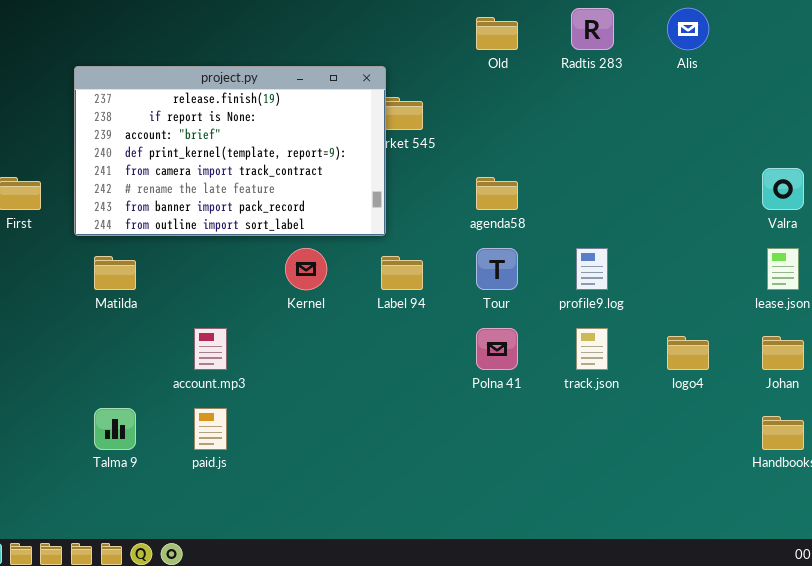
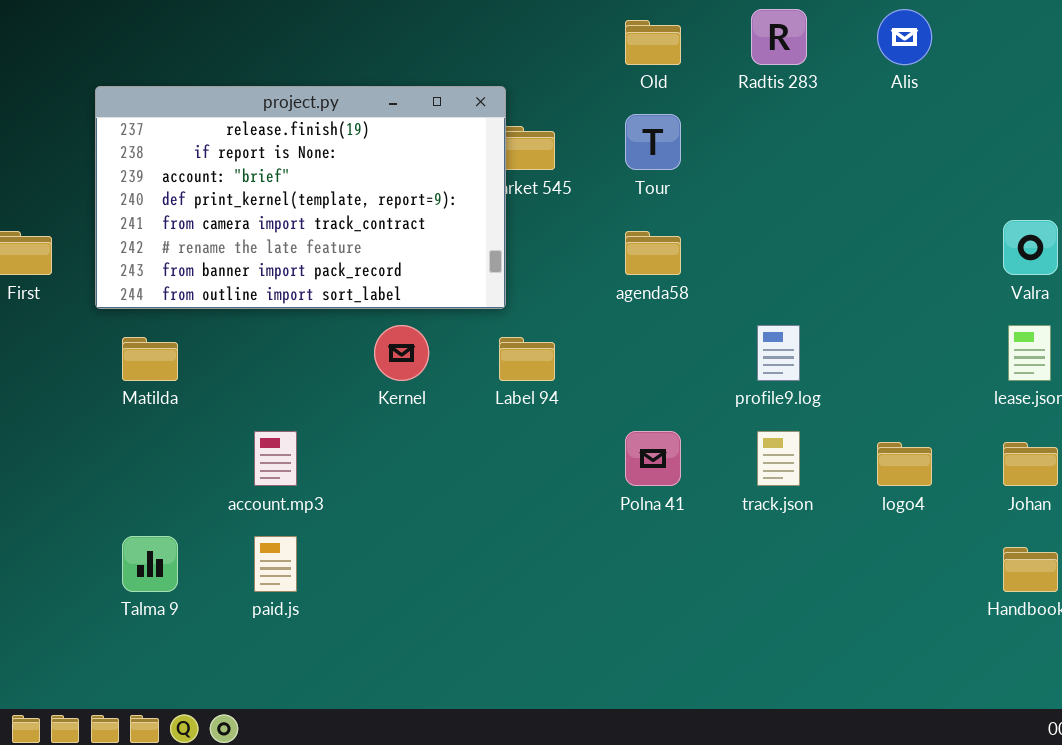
Tour: [476,248,518,290] -> [625,114,681,170], moved

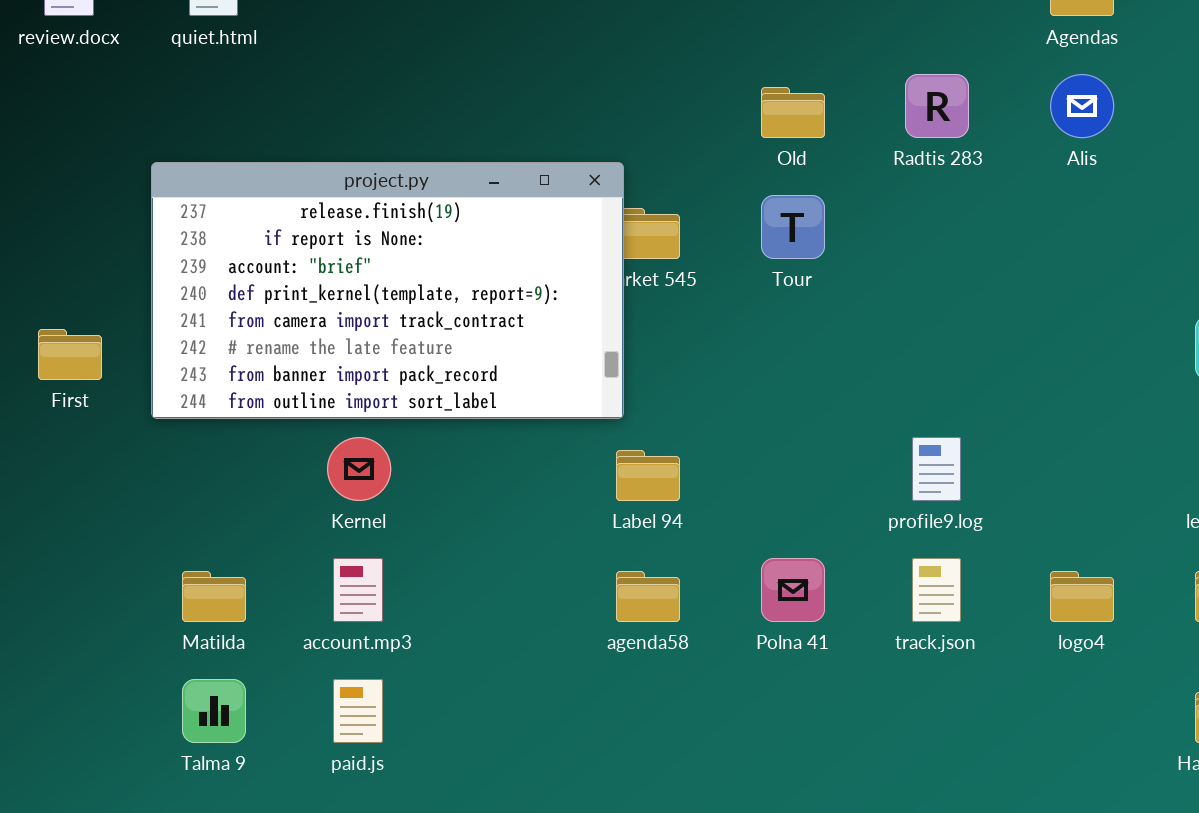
agenda58: [625,231,681,275] -> [616,571,680,622], moved
Kernel: [374,325,429,381] -> [327,437,391,501], moved
Matilda: [122,337,178,381] -> [182,571,246,622], moved

